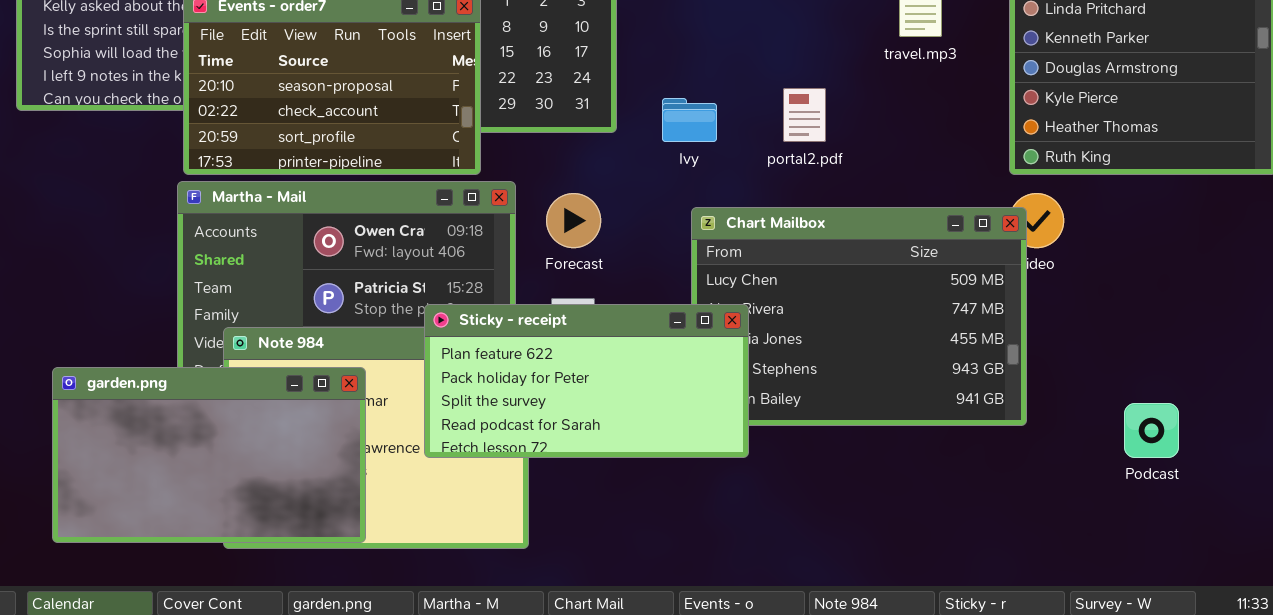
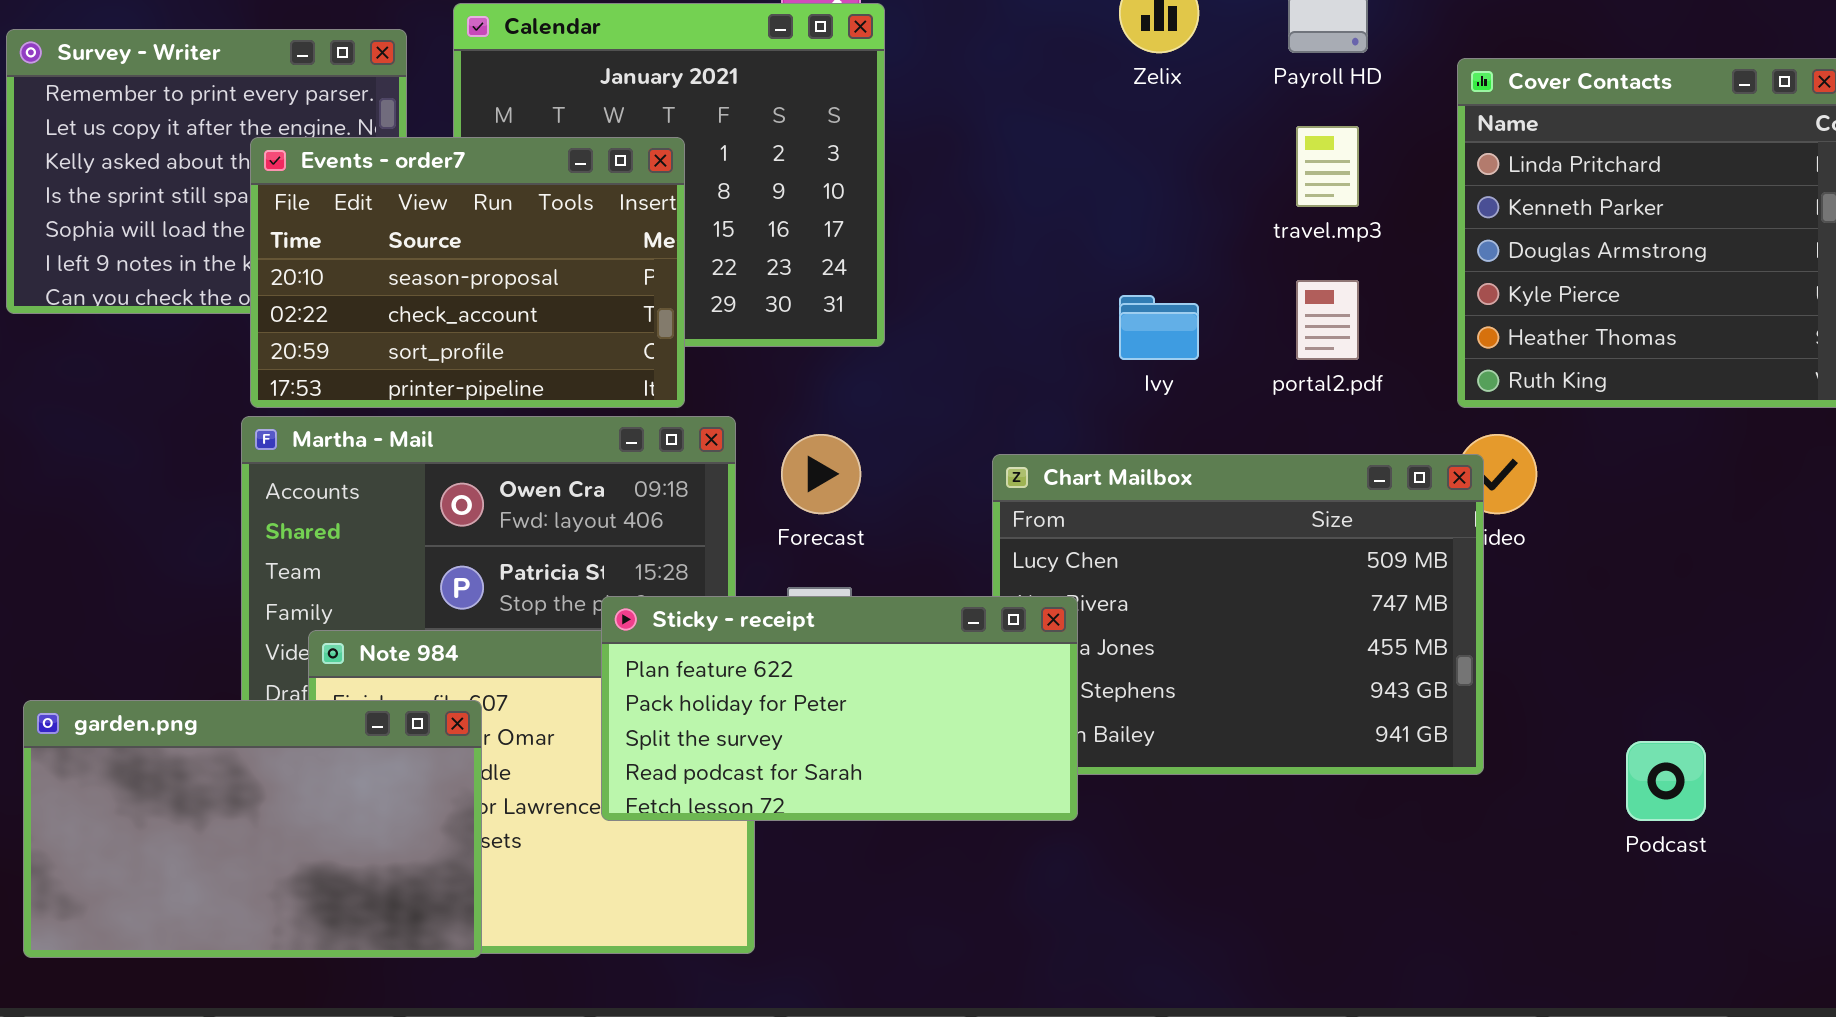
portal2.pdf: [783,88,826,142] -> [1296,280,1359,360], moved
Ivy: [662,98,717,142] -> [1119,295,1199,360], moved
garden.png: [52,367,366,543] -> [23,700,482,958], moved

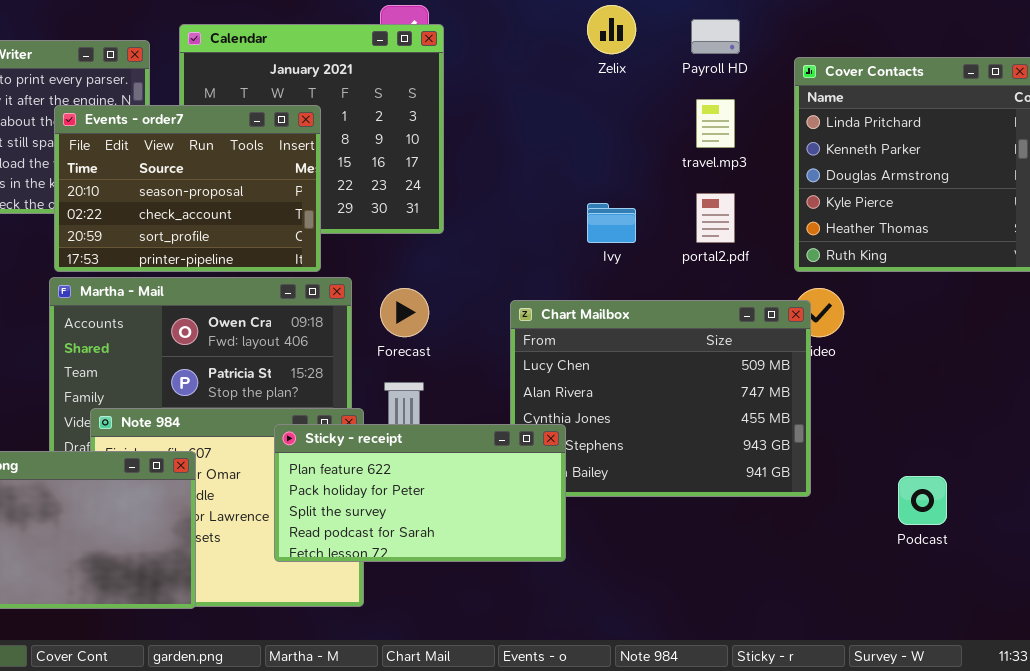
Sticky - receipt: [601,596,1078,821] -> [274,424,566,562], moved

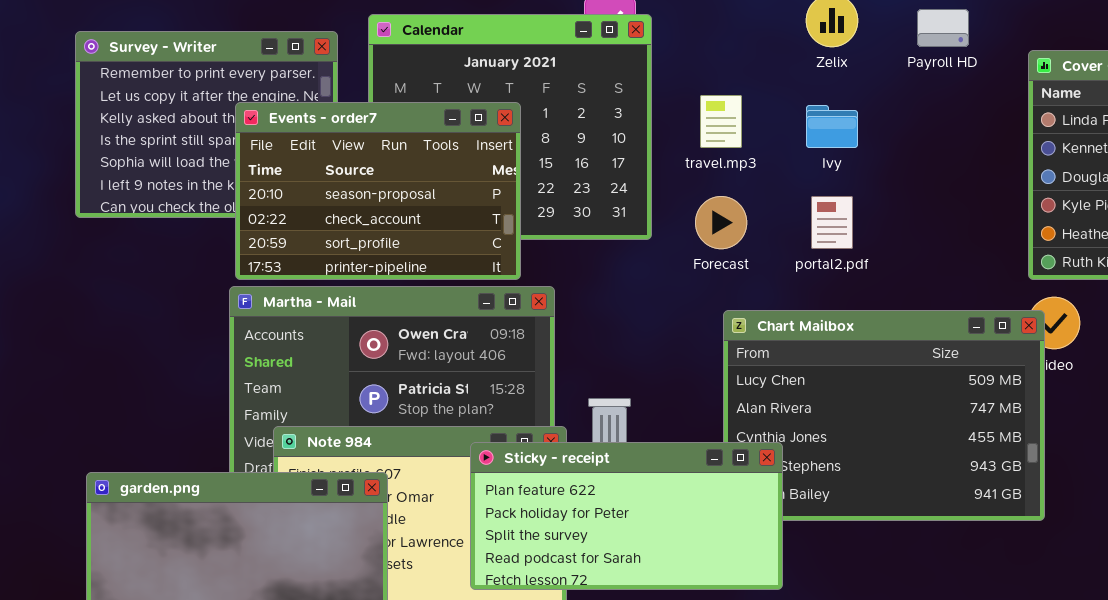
travel.mp3: [696,99,735,148] -> [700,95,742,148], moved
portal2.pdf: [696,193,735,243] -> [811,196,853,249], moved
Ivy: [587,203,636,243] -> [806,105,858,148], moved
Forecast: [380,288,429,337] -> [695,196,747,249], moved

